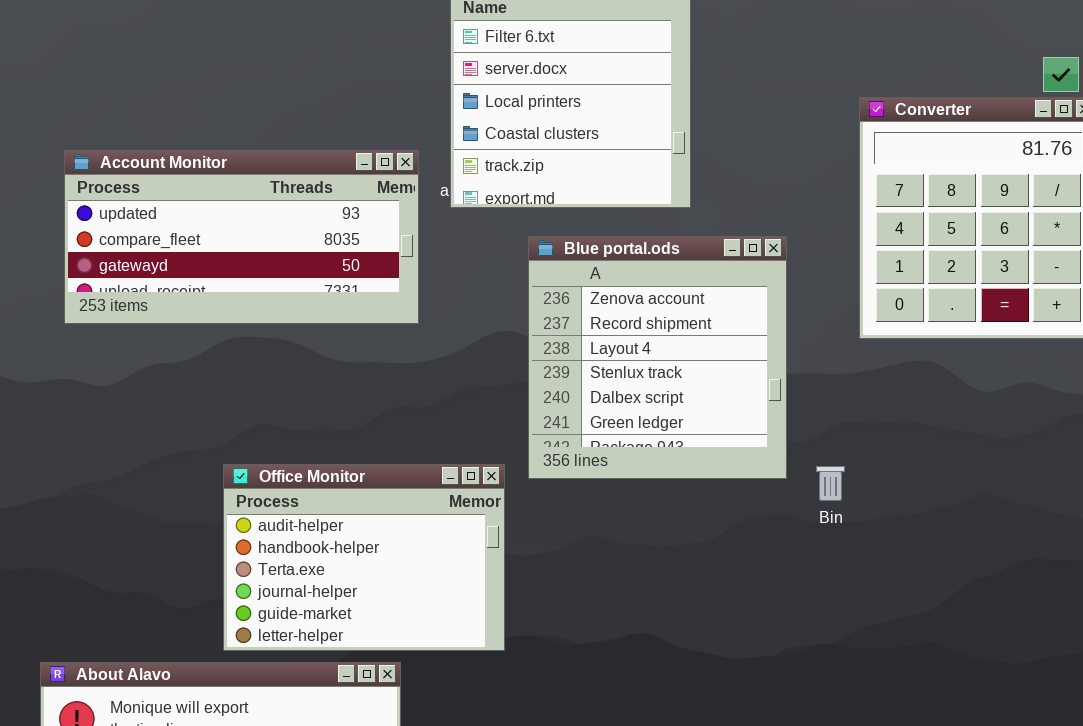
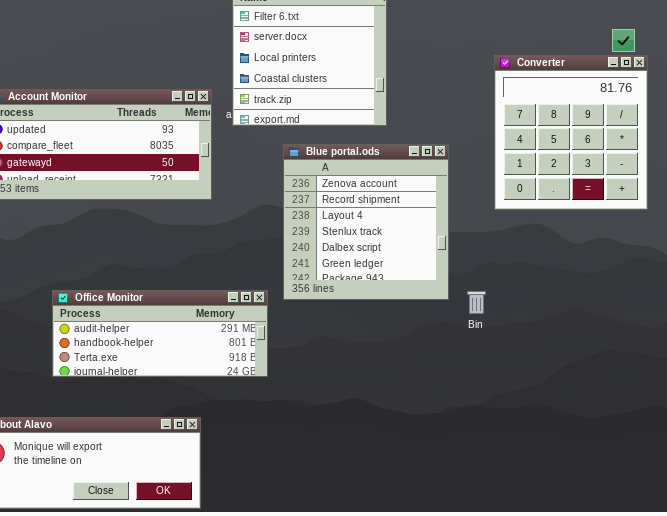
Office Monitor: [223,464,505,651] -> [52,290,268,377], resized

